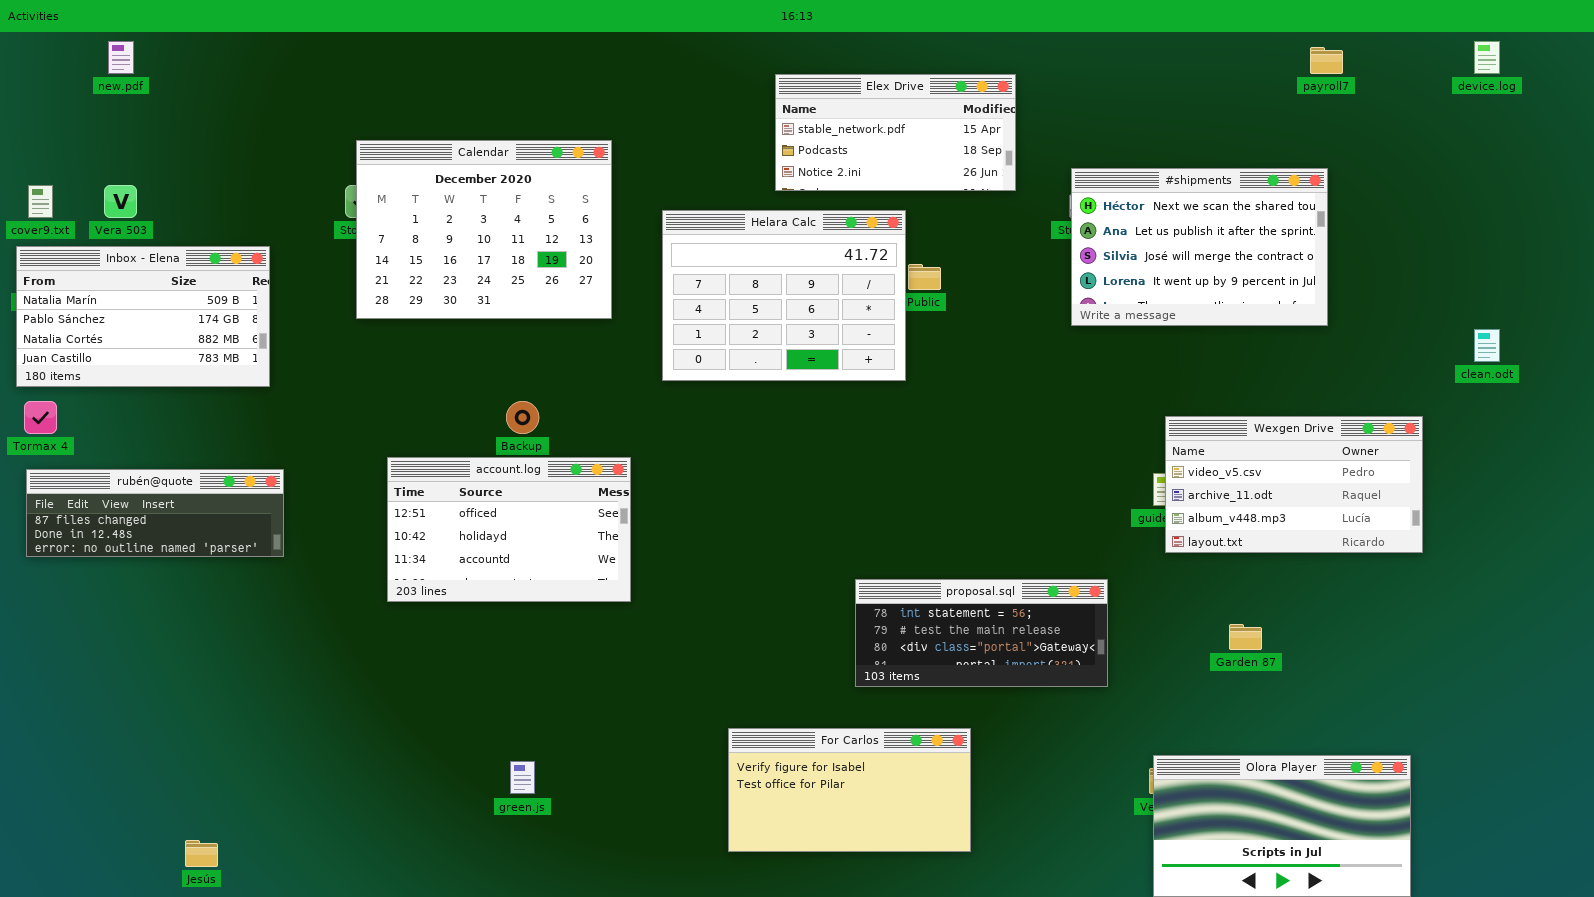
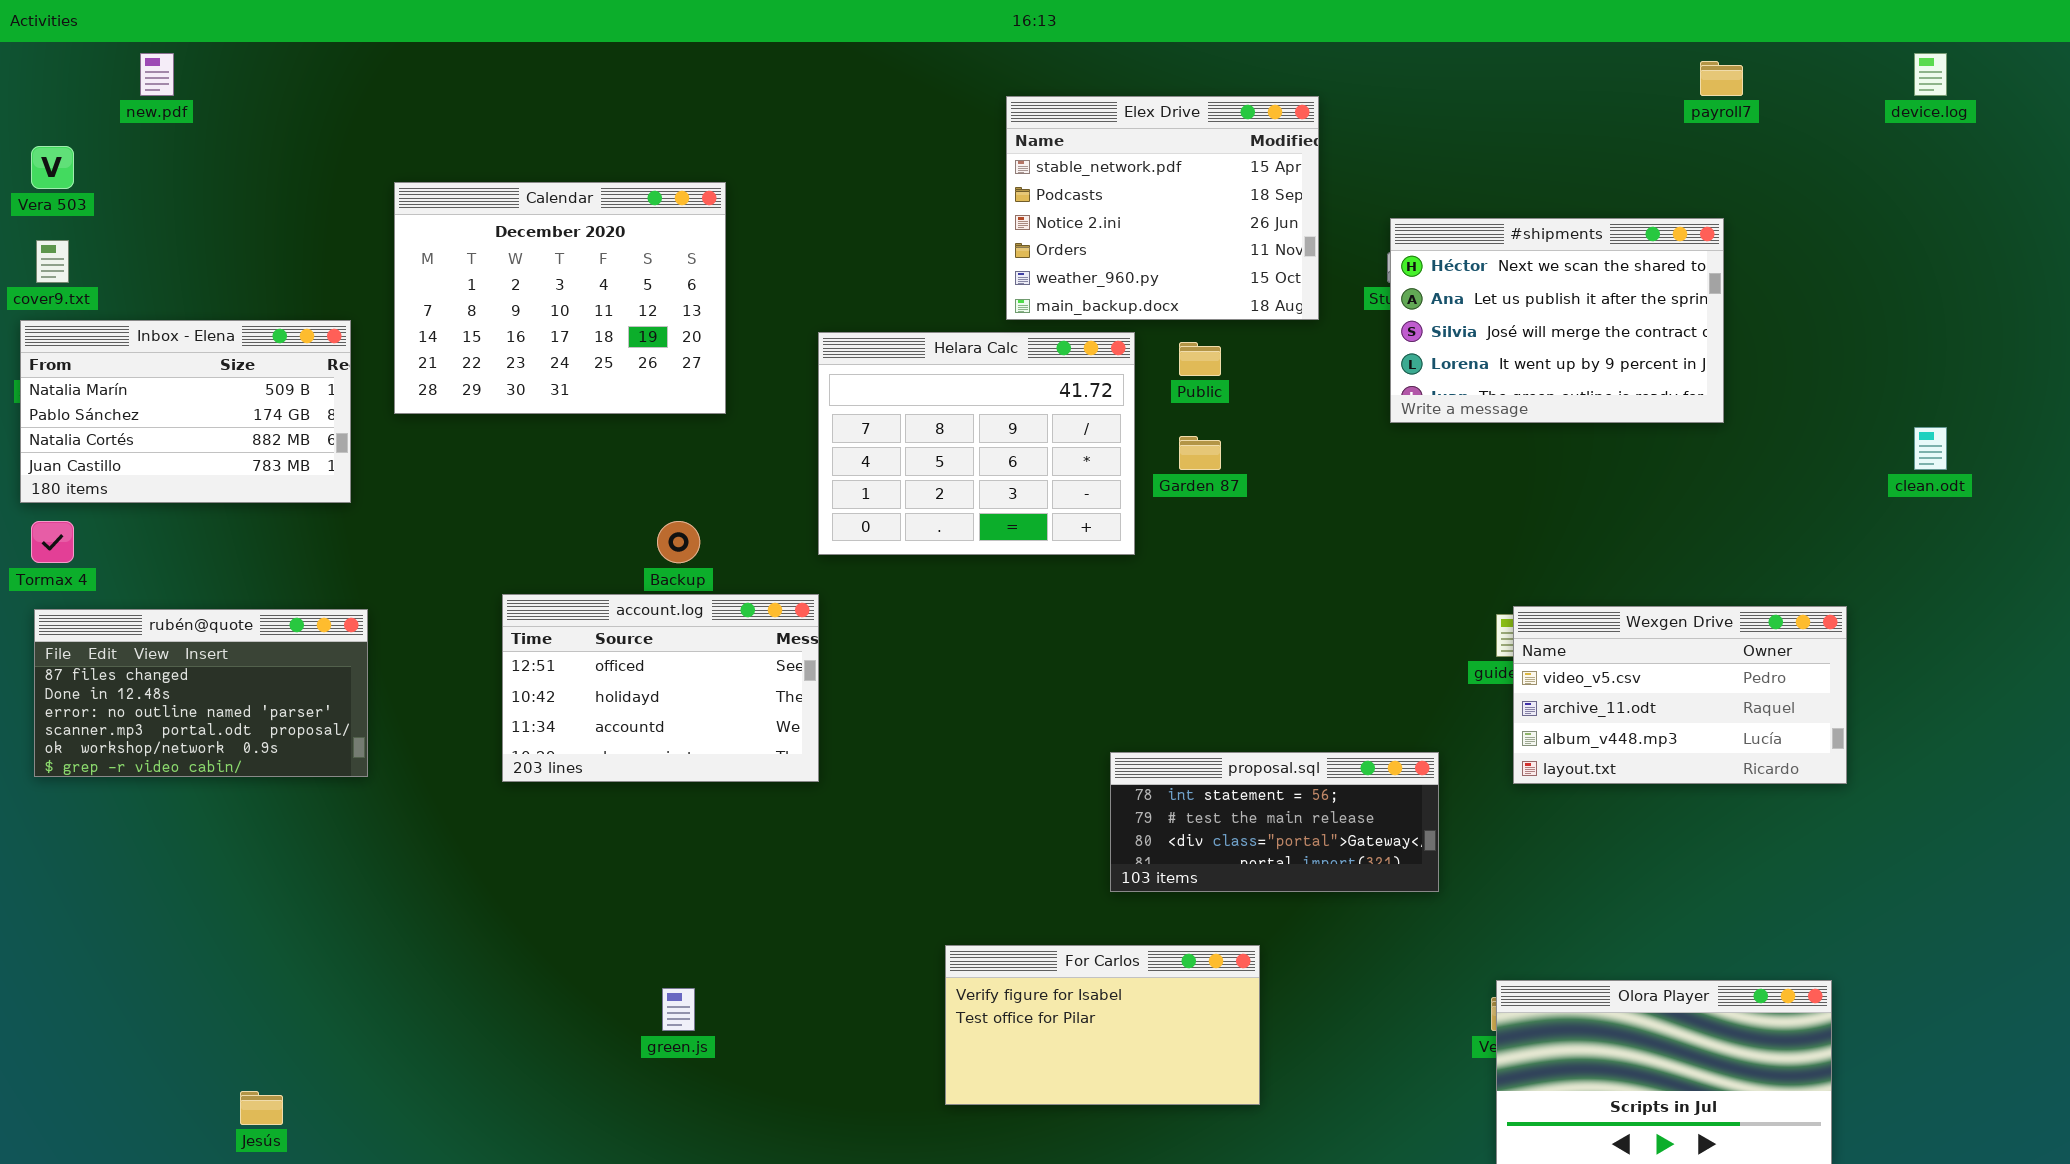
Elex Drive: [775,74,1016,191] -> [1006,96,1319,320], resized
Calendar: [356,140,612,319] -> [394,182,726,414], moved
Vera 503: [104,185,137,218] -> [31,146,74,189], moved
Helara Calc: [662,210,906,381] -> [818,332,1135,555], moved
Wexgen Drive: [1165,416,1423,553] -> [1513,606,1847,784], moved
rubén@quote: [26,469,284,557] -> [34,609,368,777], resized
Garden 87: [1229,624,1262,650] -> [1179,436,1221,470], moved

